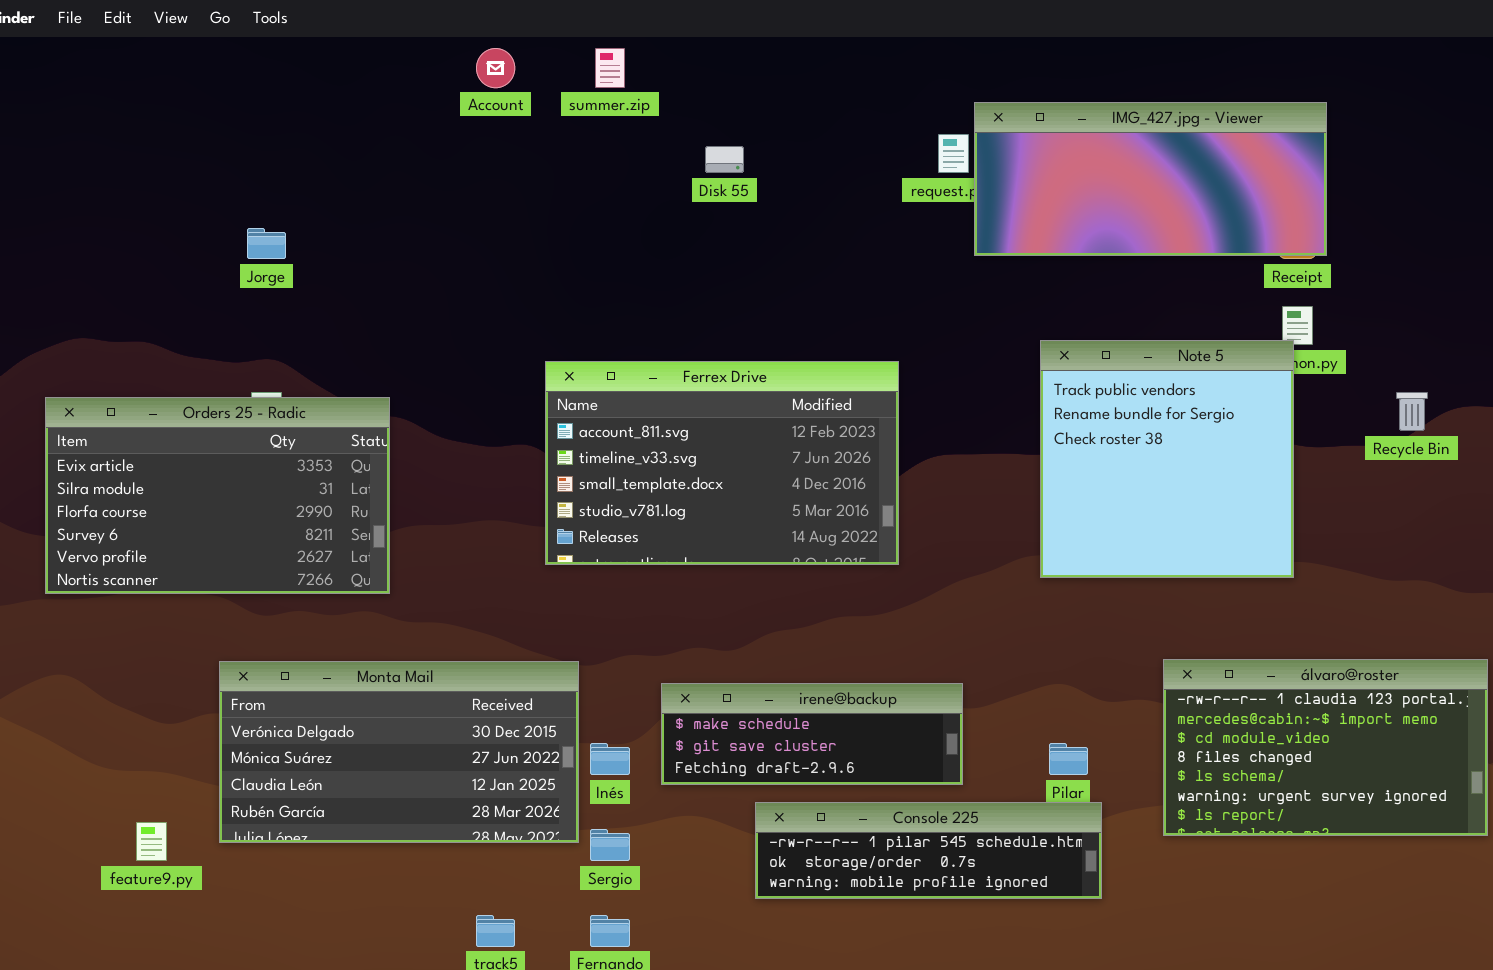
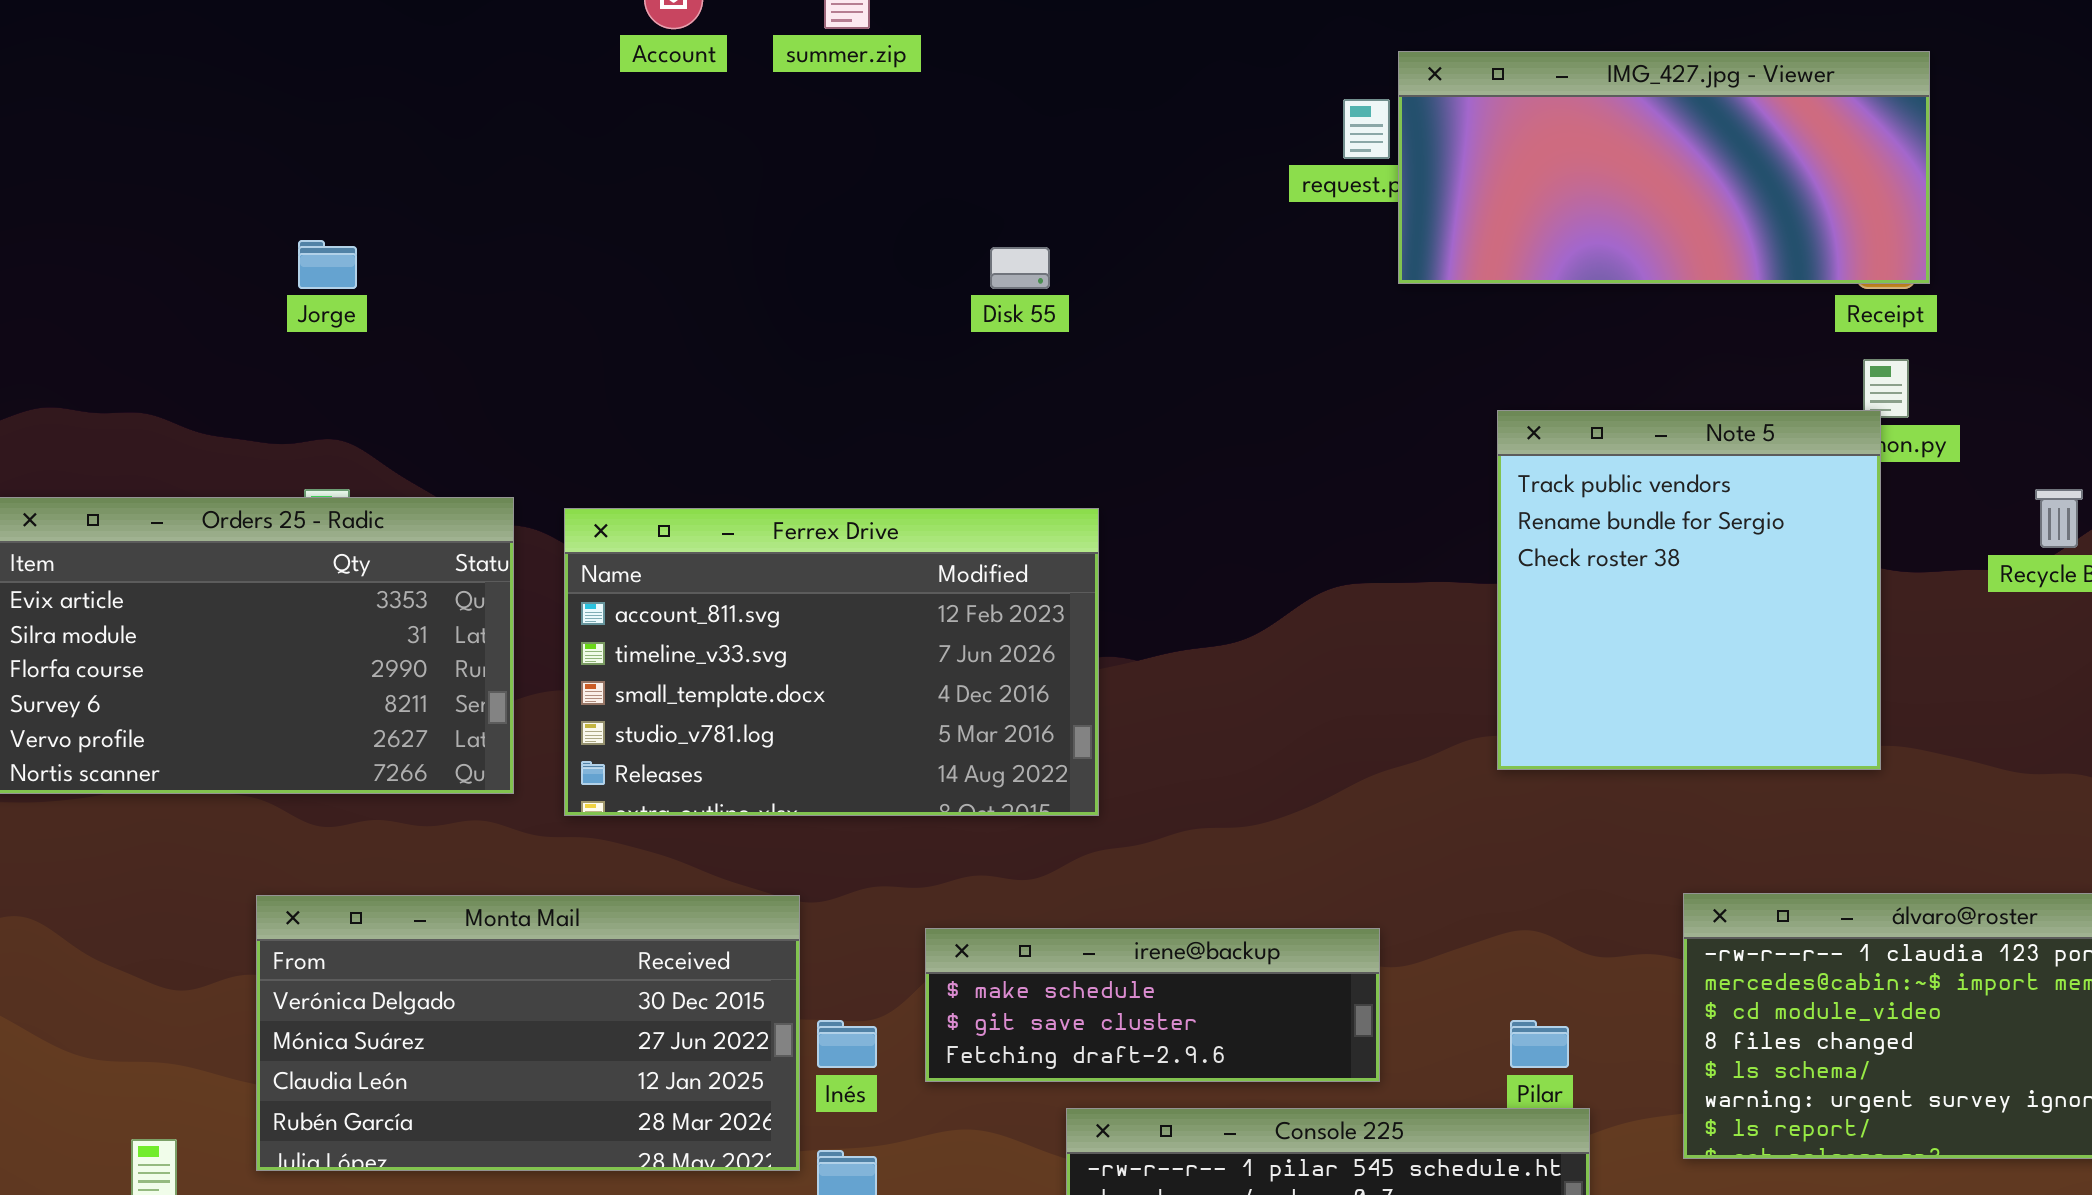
Disk 55: [705,146,744,173] -> [990,247,1050,289], moved
Ferrex Drive: [545,361,899,565] -> [564,508,1099,816], moved

